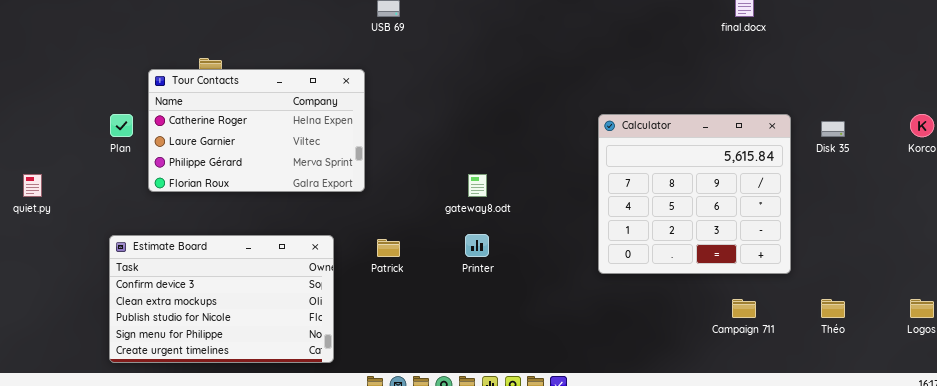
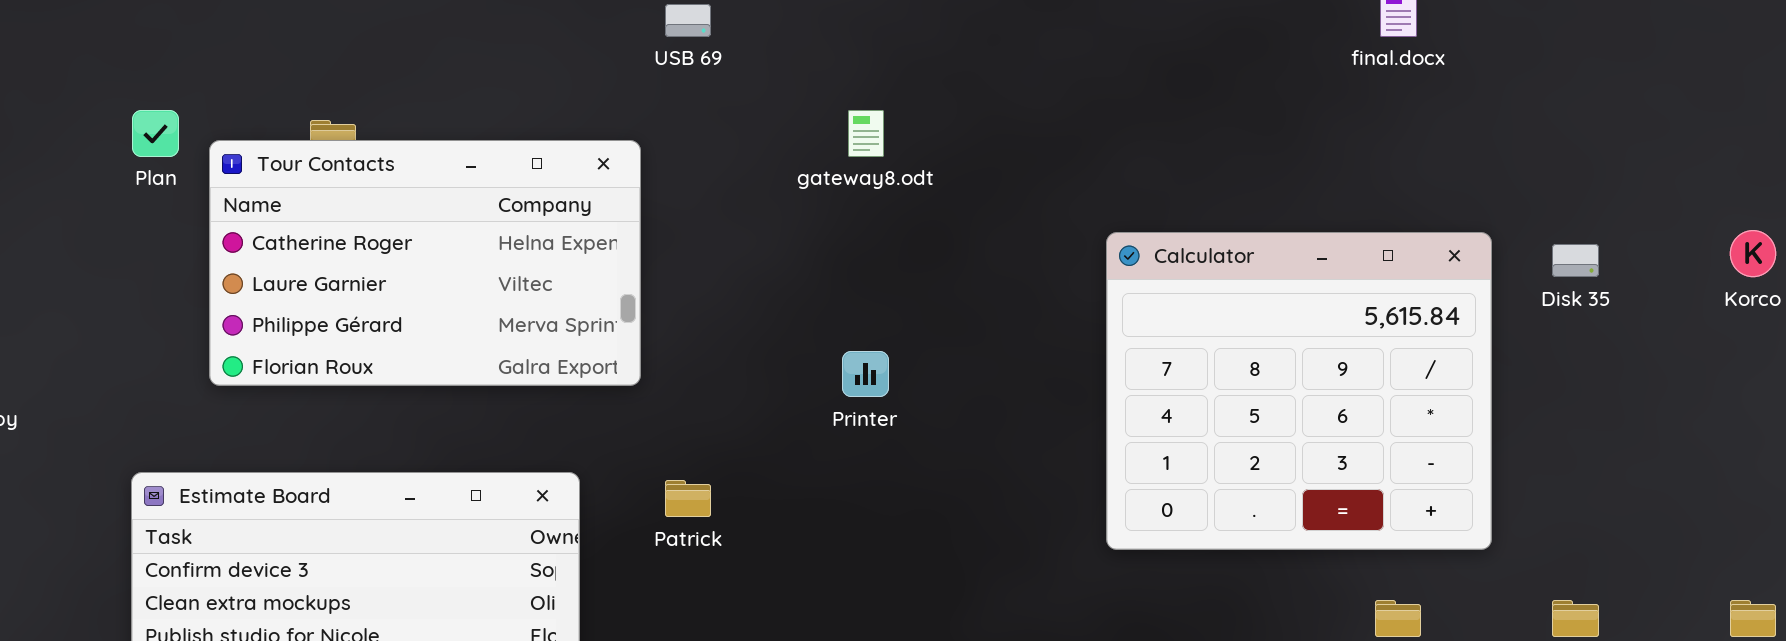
Plan: [110,114,133,137] -> [132,110,179,157], moved
gateway8.odt: [468,174,487,197] -> [848,110,884,157], moved
Printer: [465,234,489,257] -> [842,351,889,397], moved

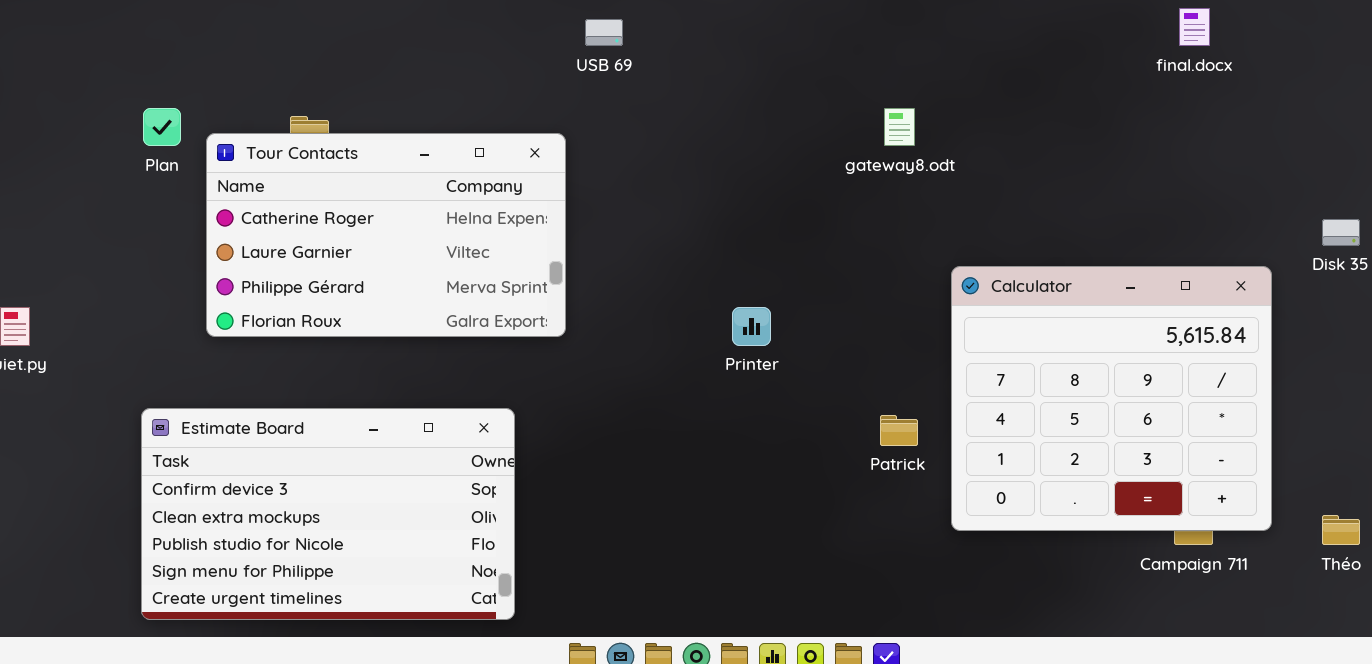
gateway8.odt: [848,110,884,157] -> [884,108,915,146], moved
Calculator: [1106,232,1492,550] -> [951,266,1272,531], moved
Patrick: [665,480,711,517] -> [880,415,918,446], moved

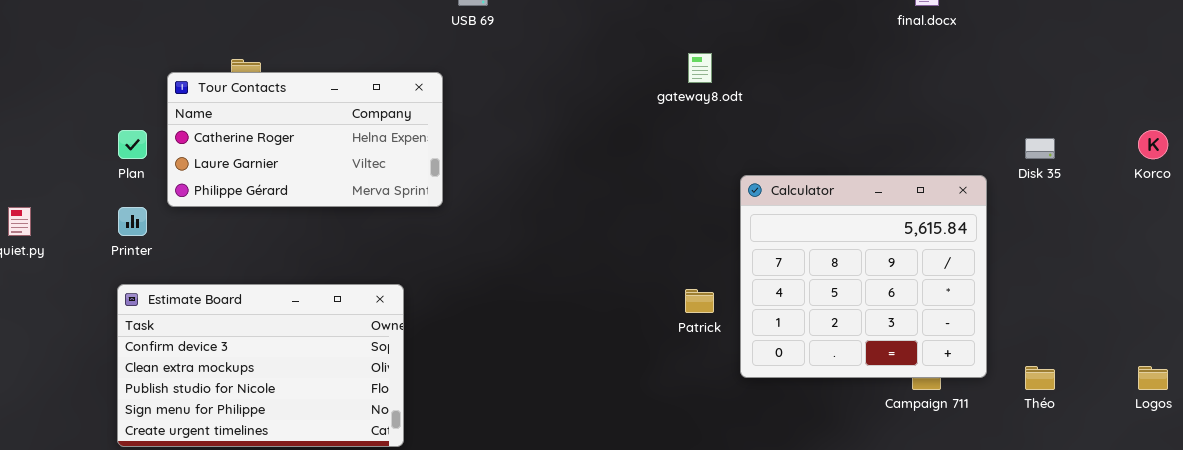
Plan: [143,108,181,146] -> [118,130,147,159], moved
Tour Contacts: [206,133,566,337] -> [167,72,443,207], resized
Printer: [732,307,771,346] -> [118,207,147,236], moved

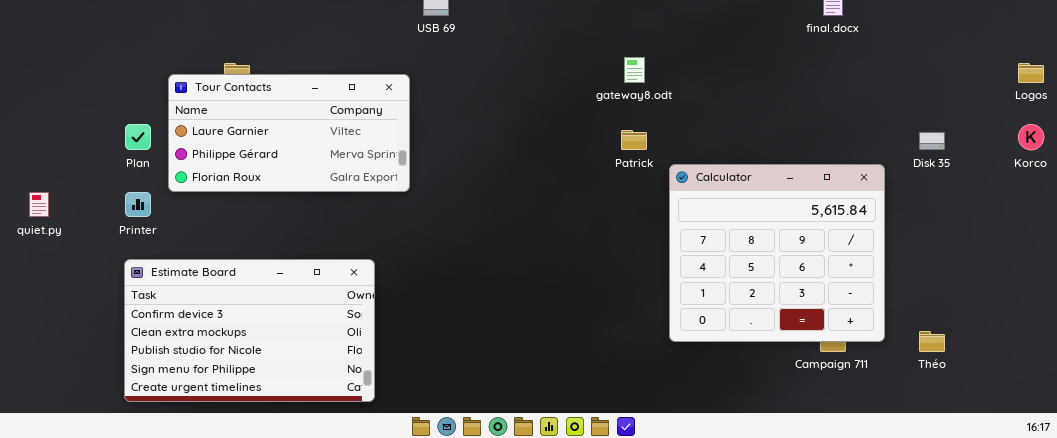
Tour Contacts: [167,72,443,207] -> [168,74,410,192], scrolled down 1 row
Patrick: [685,289,714,313] -> [621,130,647,150], moved
Logos: [1138,366,1168,390] -> [1018,63,1044,83], moved

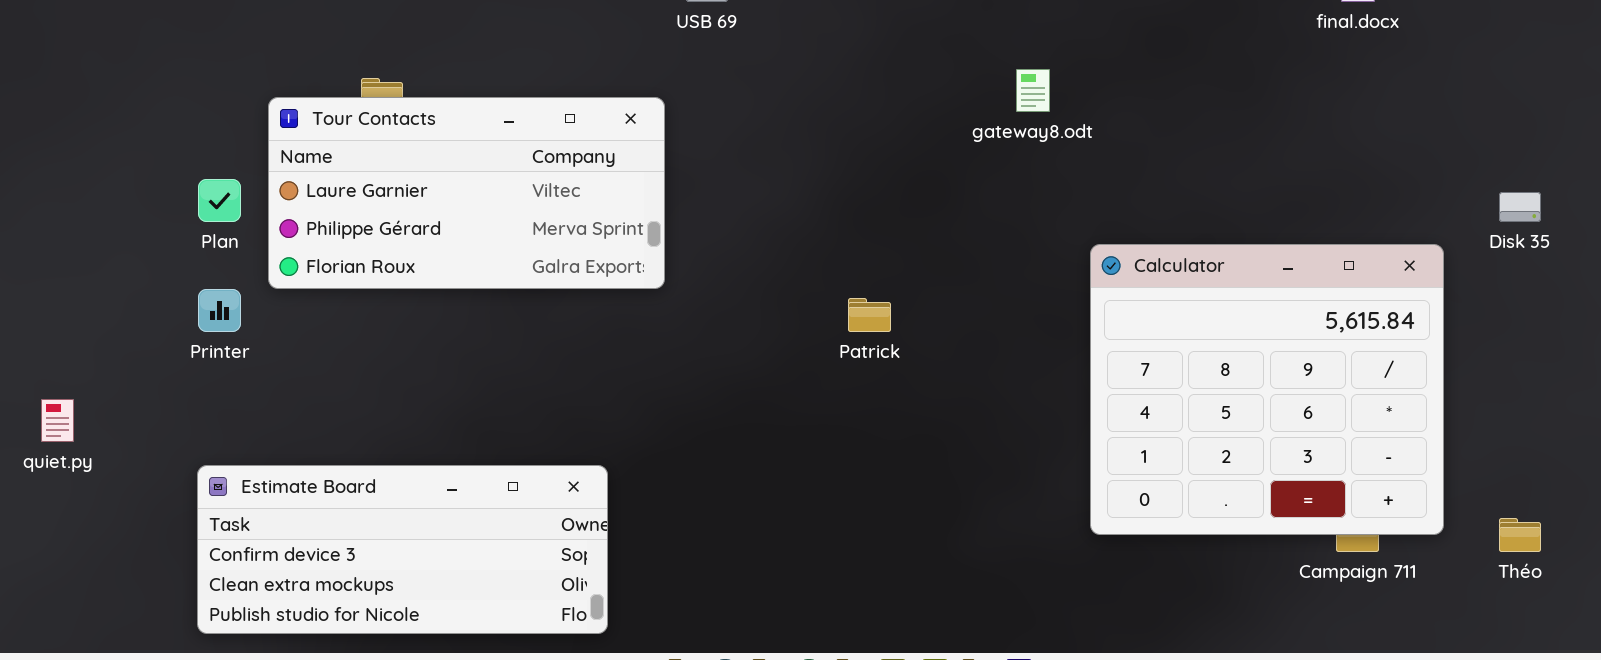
Patrick: [621,130,647,150] -> [848,298,891,332], moved
quiet.py: [29,192,49,217] -> [41,399,74,442], moved
Estimate Board: [124,259,375,402] -> [197,465,608,634], resized

